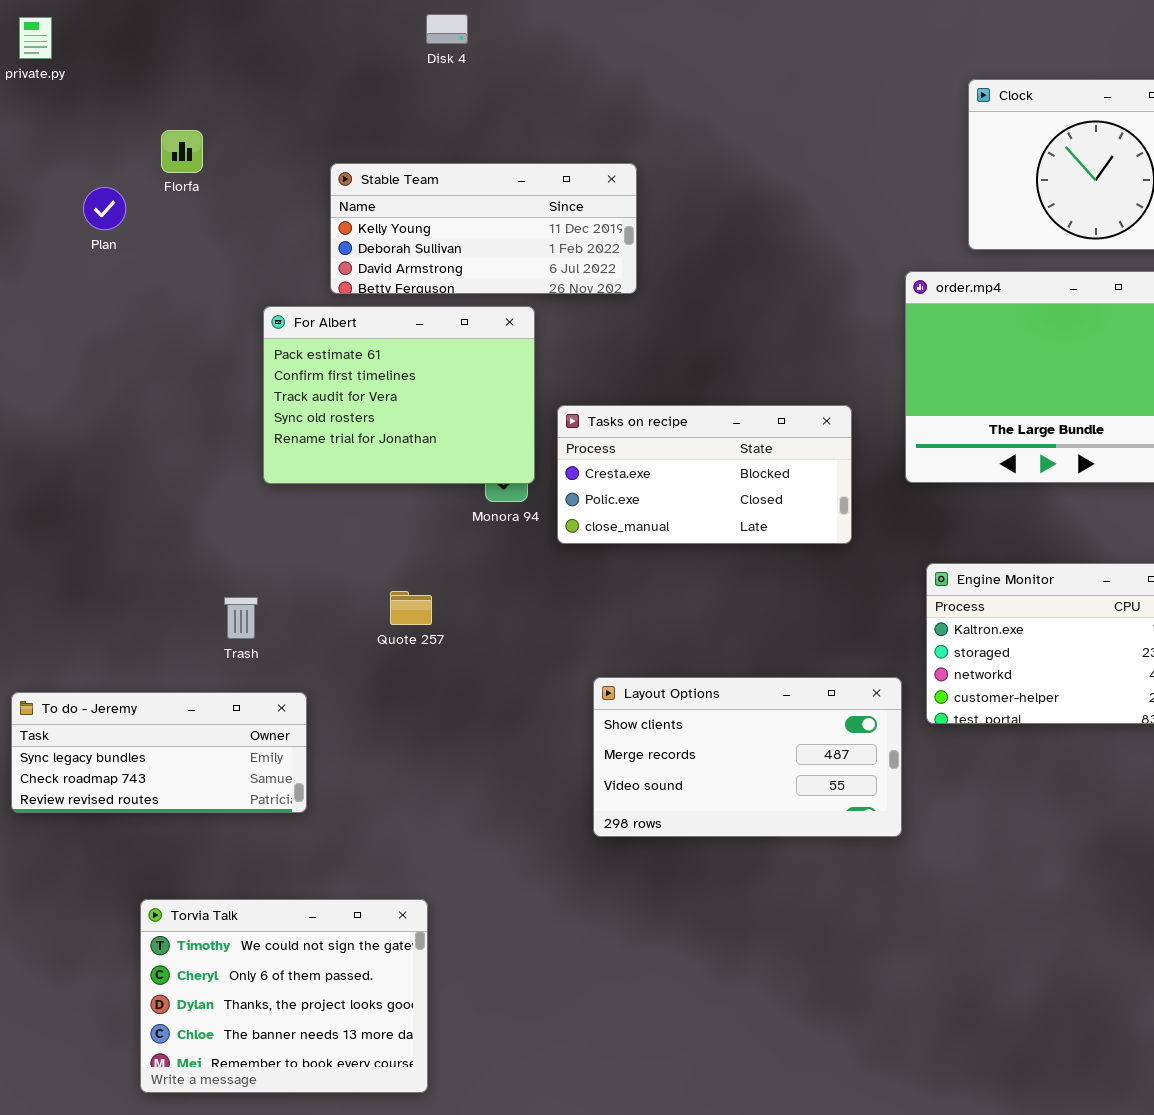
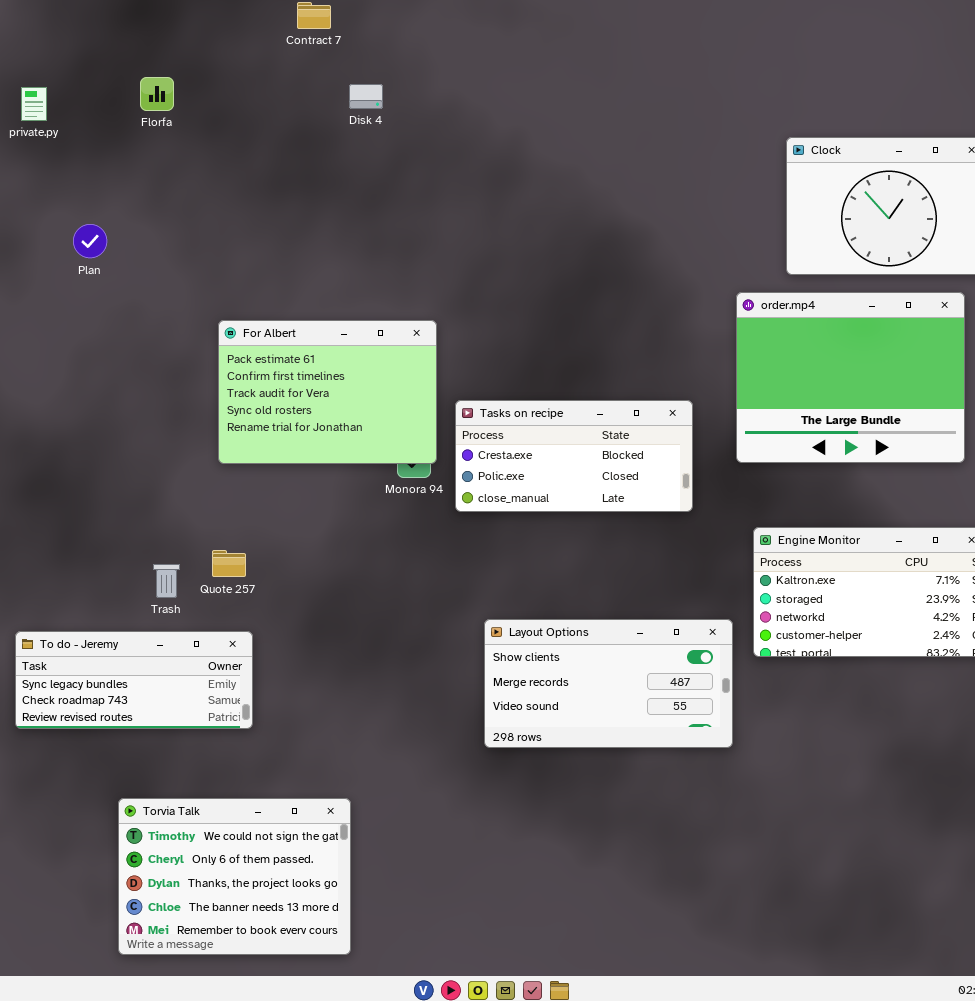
Florfa: [161,130,203,173] -> [140,77,174,111], moved
Stable Team: [330,163,637,294] -> none, closed
Quote 257: [390,591,432,625] -> [212,550,246,577], moved
Trash: [224,597,258,639] -> [153,564,180,598], moved

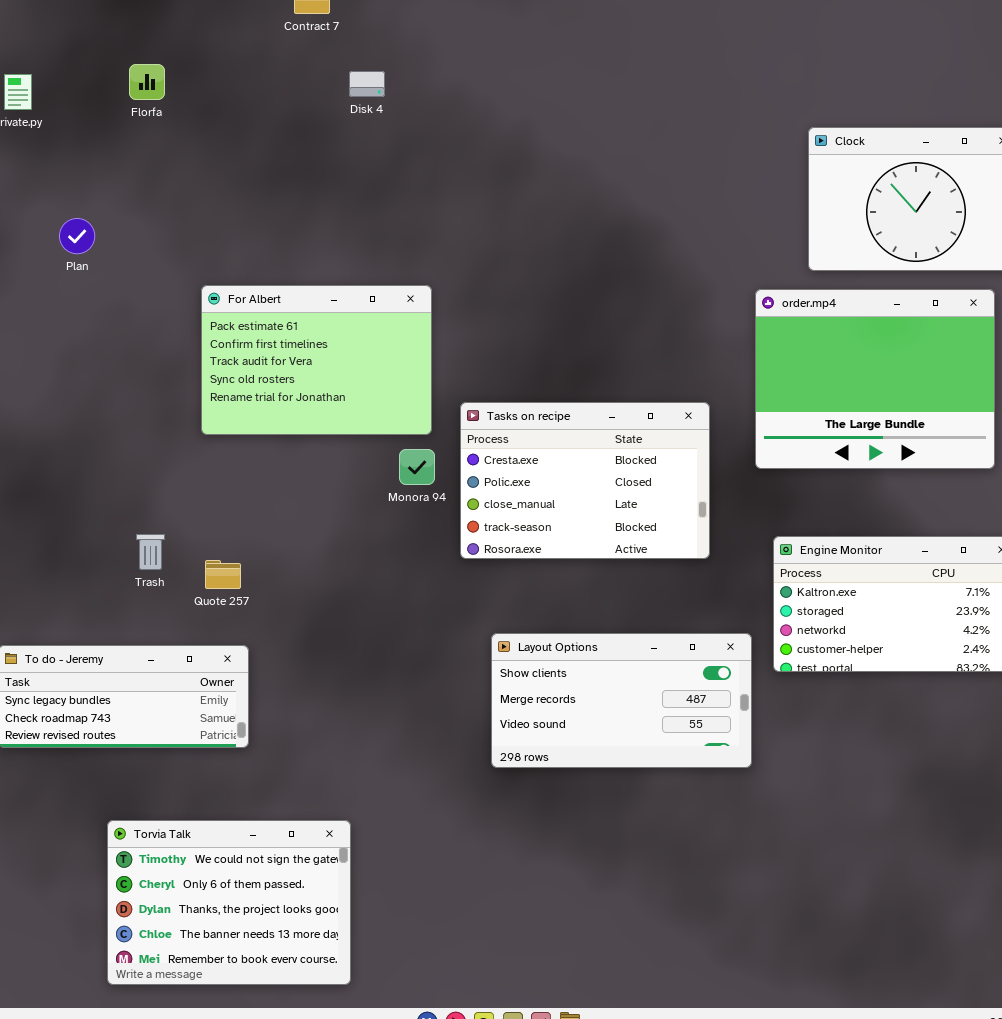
For Albert: [218,320,437,464] -> [201,285,432,435], moved
Tasks on recipe: [455,400,693,512] -> [460,402,710,559], resized
Trash: [153,564,180,598] -> [136,534,165,570], moved

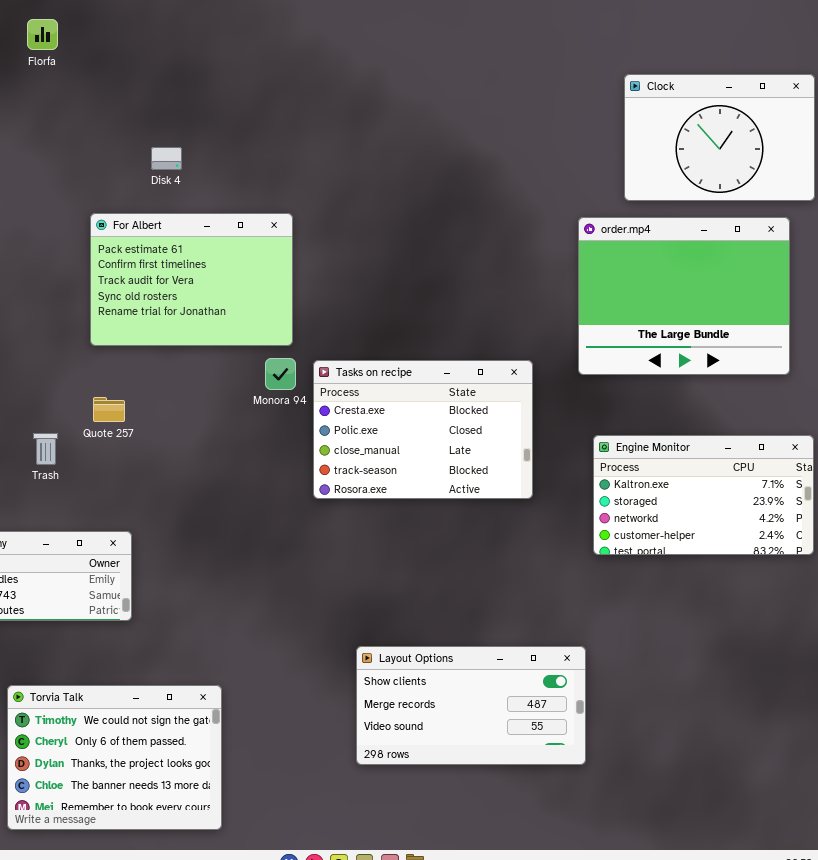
Disk 4: [349,71,385,97] -> [151,147,182,170], moved
Tasks on recipe: [460,402,710,559] -> [313,360,533,499], moved
Quote 257: [205,560,241,589] -> [93,397,125,422], moved
Layout Options: [491,633,752,768] -> [356,646,586,765], moved

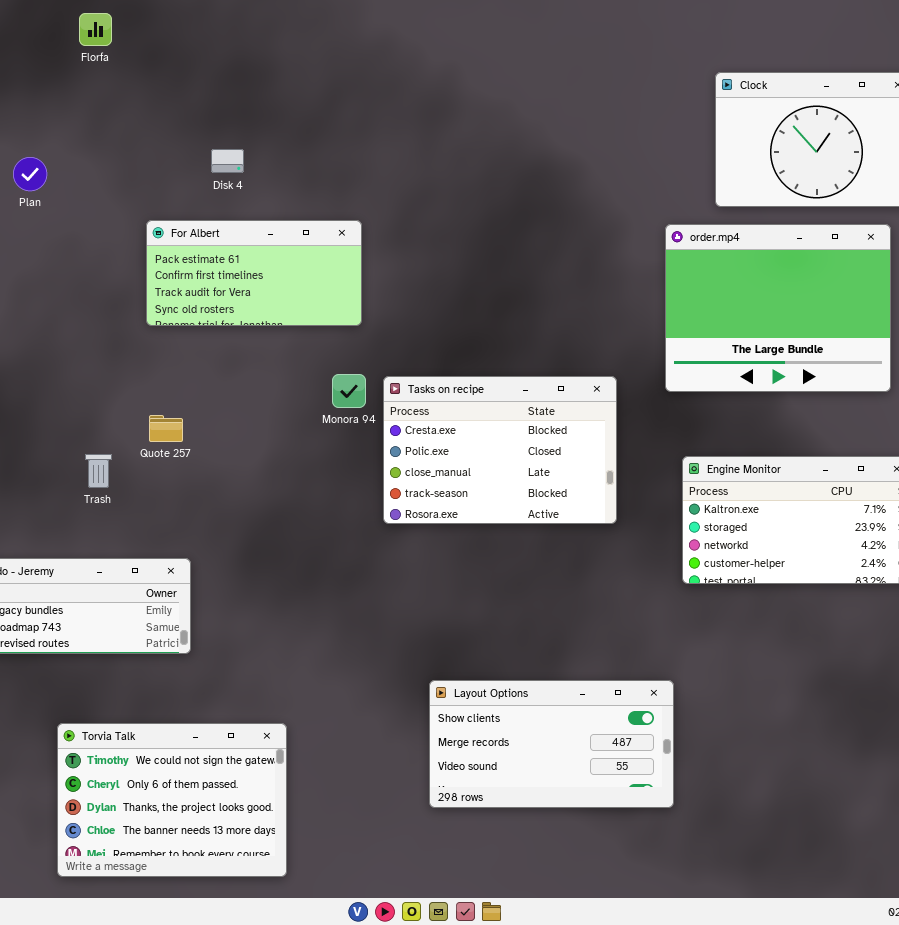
For Albert: [90,213,293,346] -> [146,220,362,326], resized

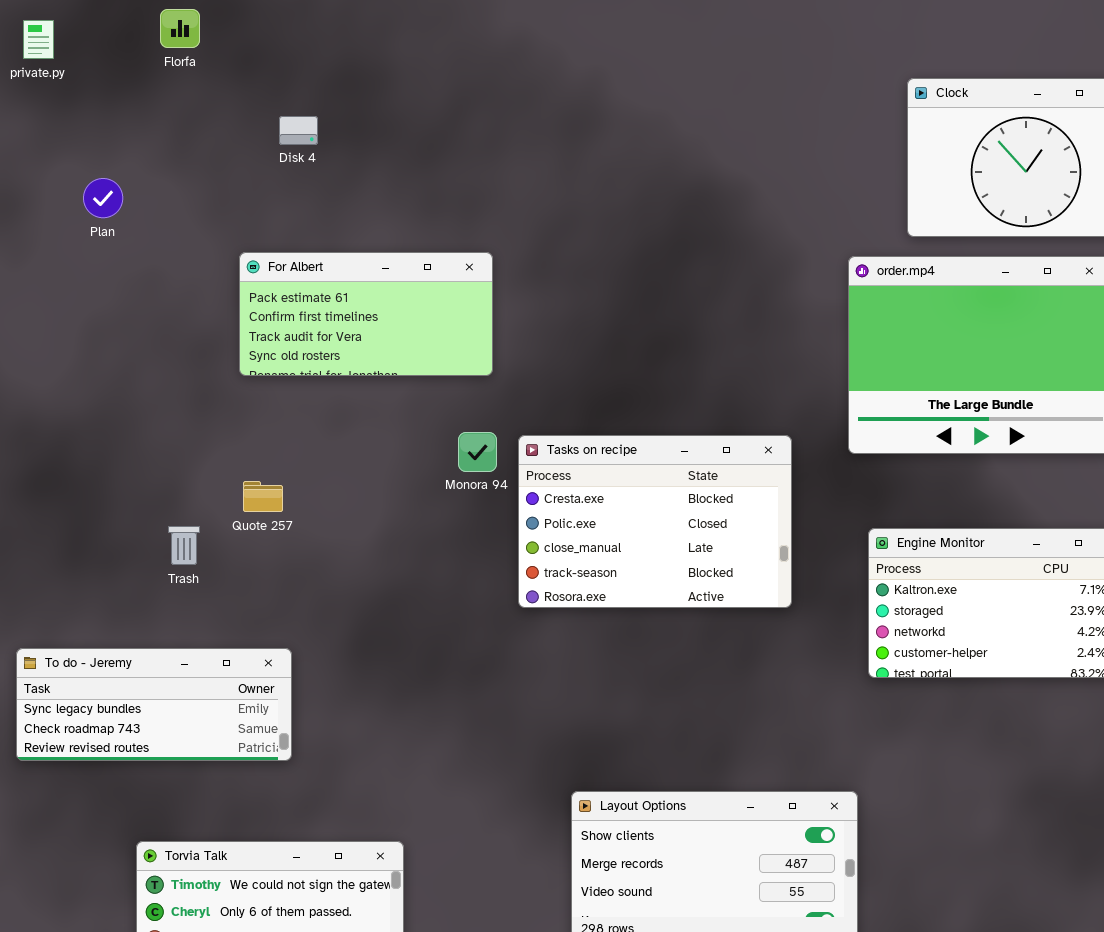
Disk 4: [211,149,244,173] -> [279,116,318,145], moved

